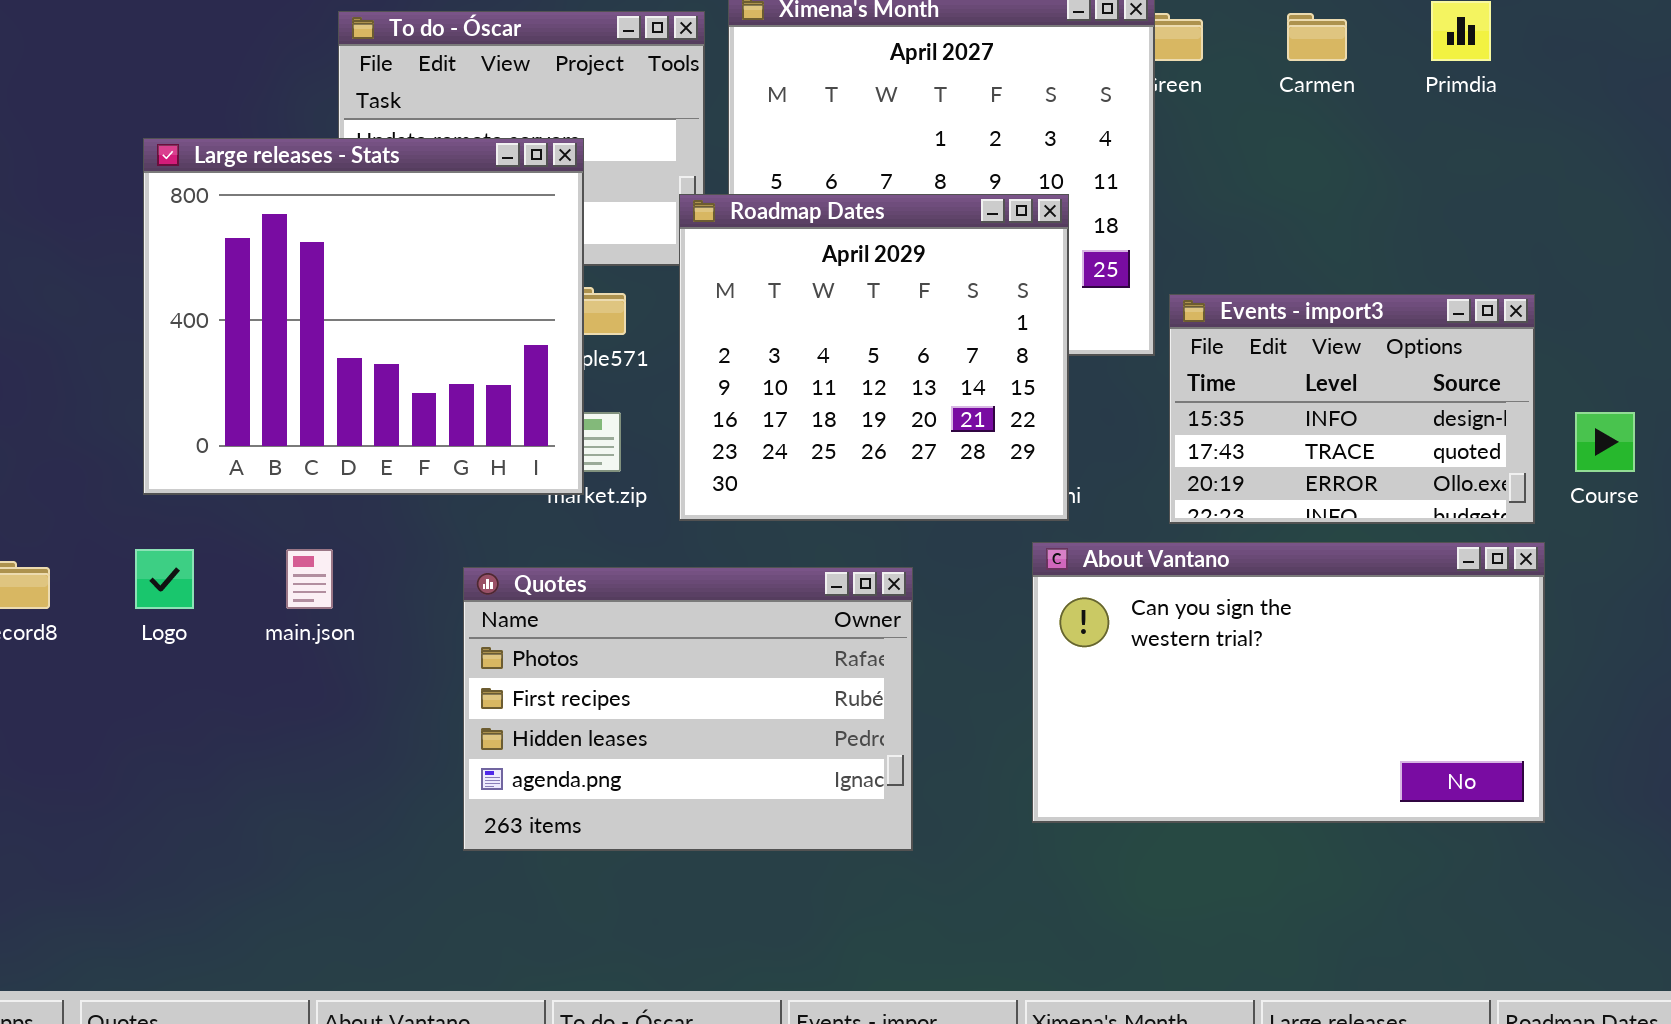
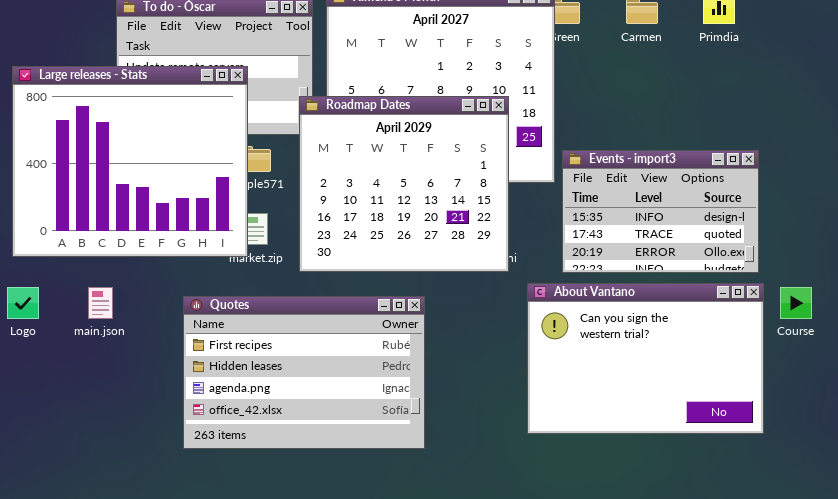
Course: [1575,412,1635,472] -> [780,287,812,319], moved
About Vantano: [1032,542,1545,823] -> [527,283,764,434], resized
Quotes: [463,567,913,851] -> [183,296,425,449], scrolled down 1 row

